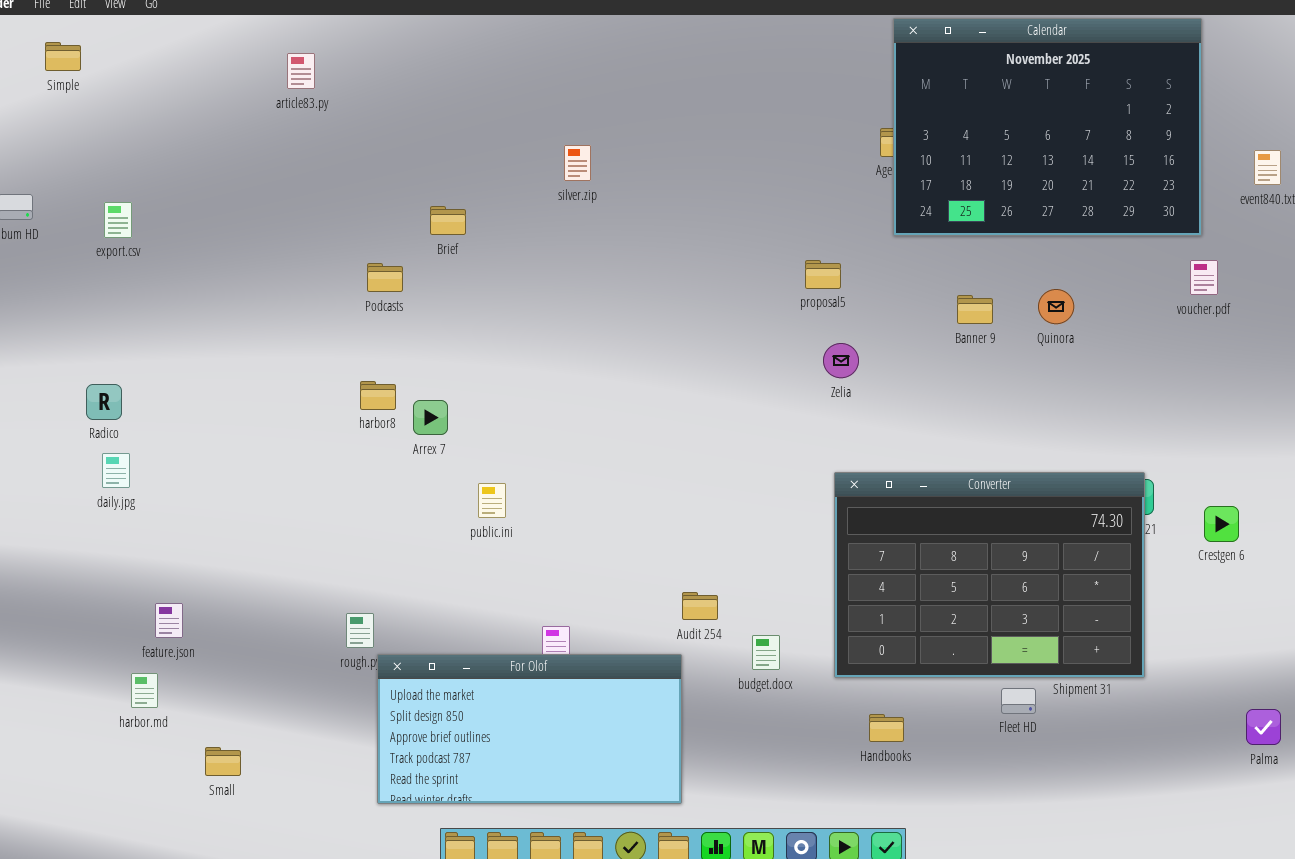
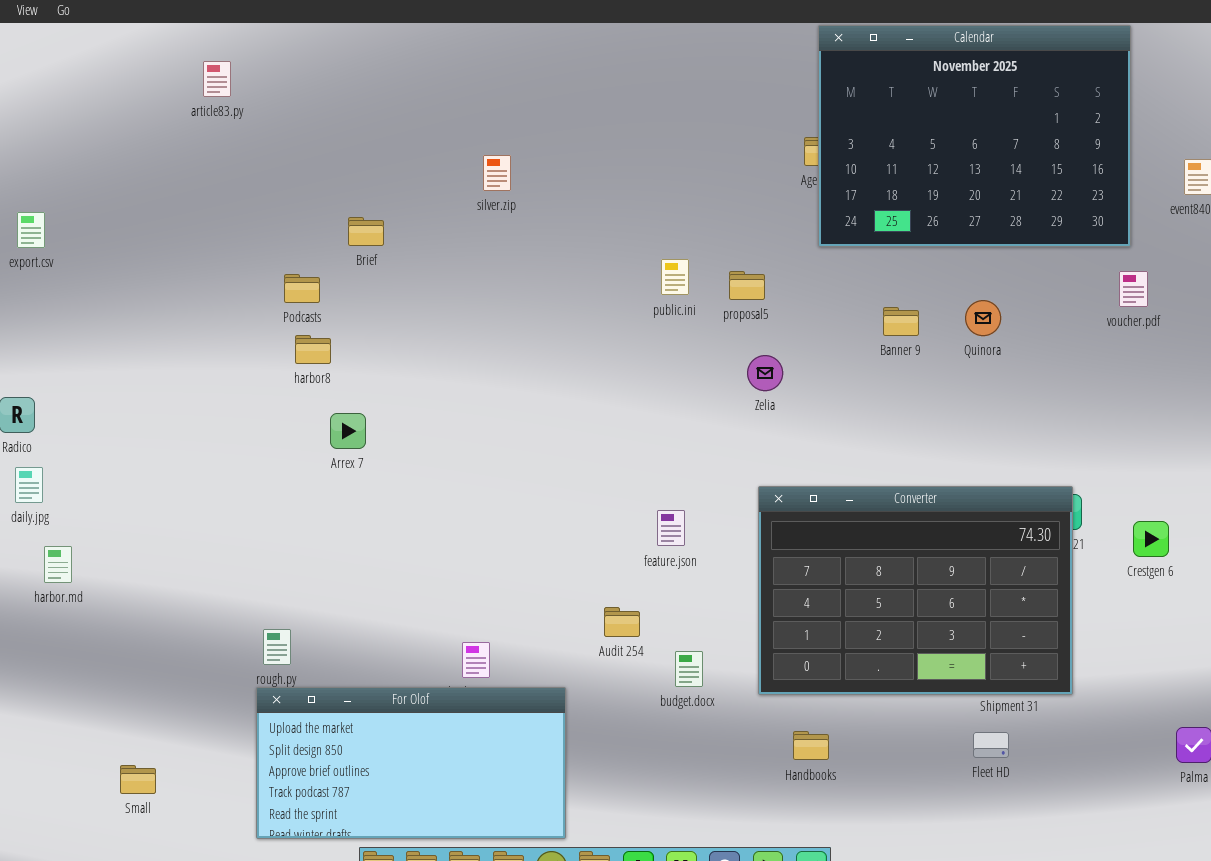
harbor8: [360,381,396,410] -> [295,335,331,364], moved
public.ini: [478,483,506,518] -> [661,259,689,295], moved
feature.json: [155,603,183,638] -> [657,510,685,546], moved
For Olof: [377,654,682,804] -> [256,687,566,839], moved
harbor.md: [131,673,158,708] -> [44,546,72,583], moved
Fleet HD: [1001,688,1036,714] -> [973,732,1009,758], moved

